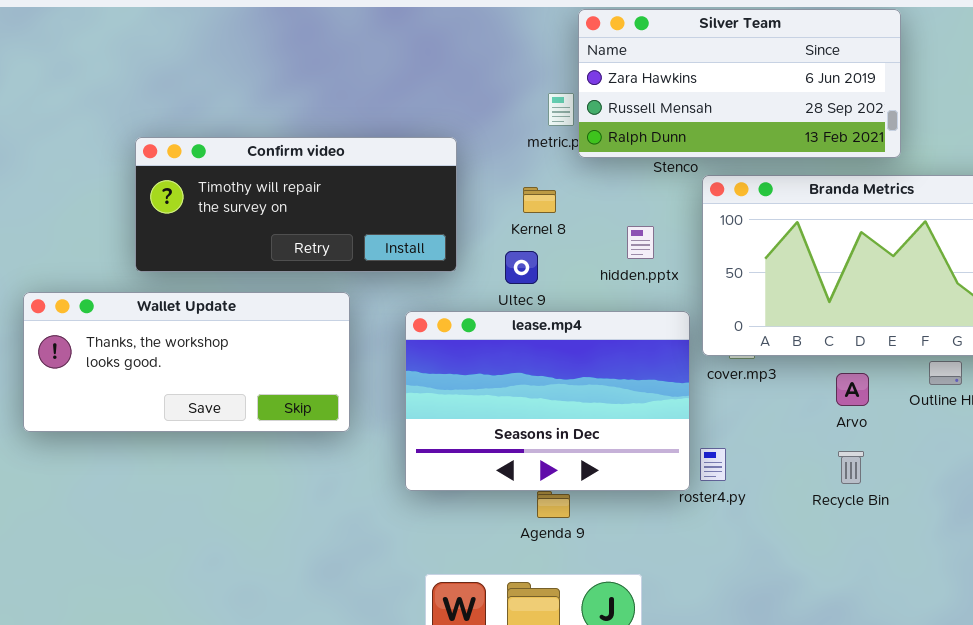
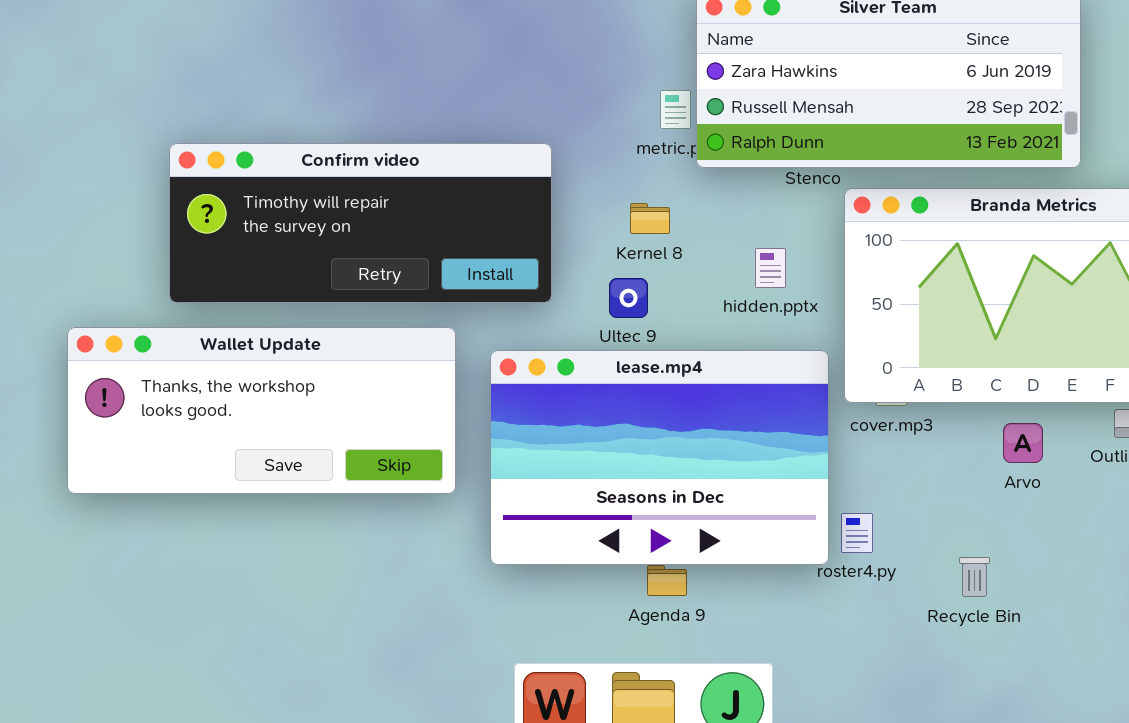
Wallet Update: [23,292,350,432] -> [67,327,456,494], moved
Recycle Bin: [838,451,864,484] -> [959,557,990,597], moved

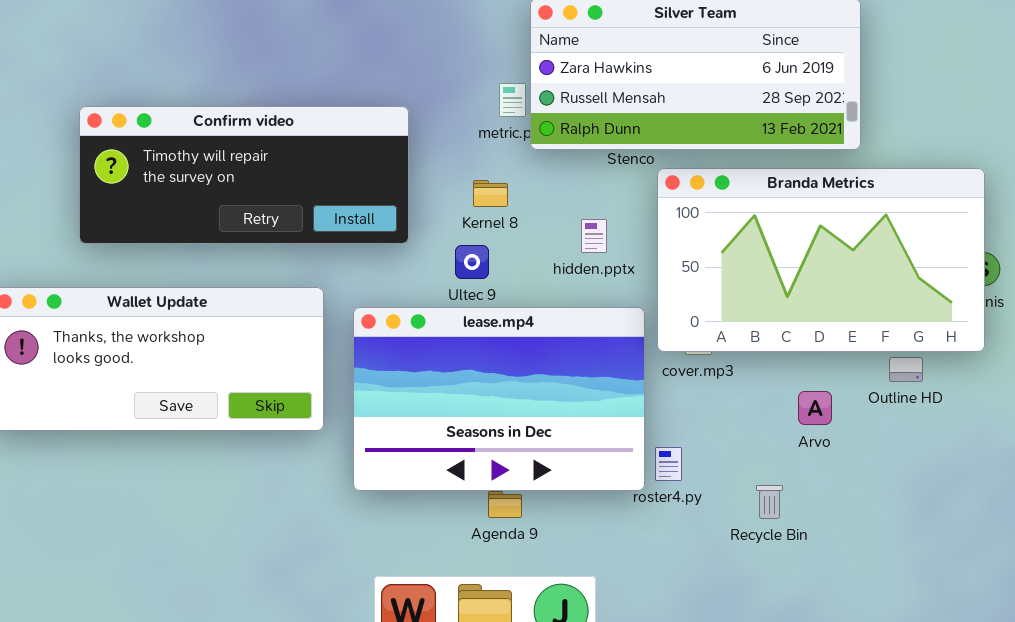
Confirm video: [169,143,552,303] -> [79,106,409,244], moved
Arvo: [1003,423,1043,463] -> [798,391,832,425], moved

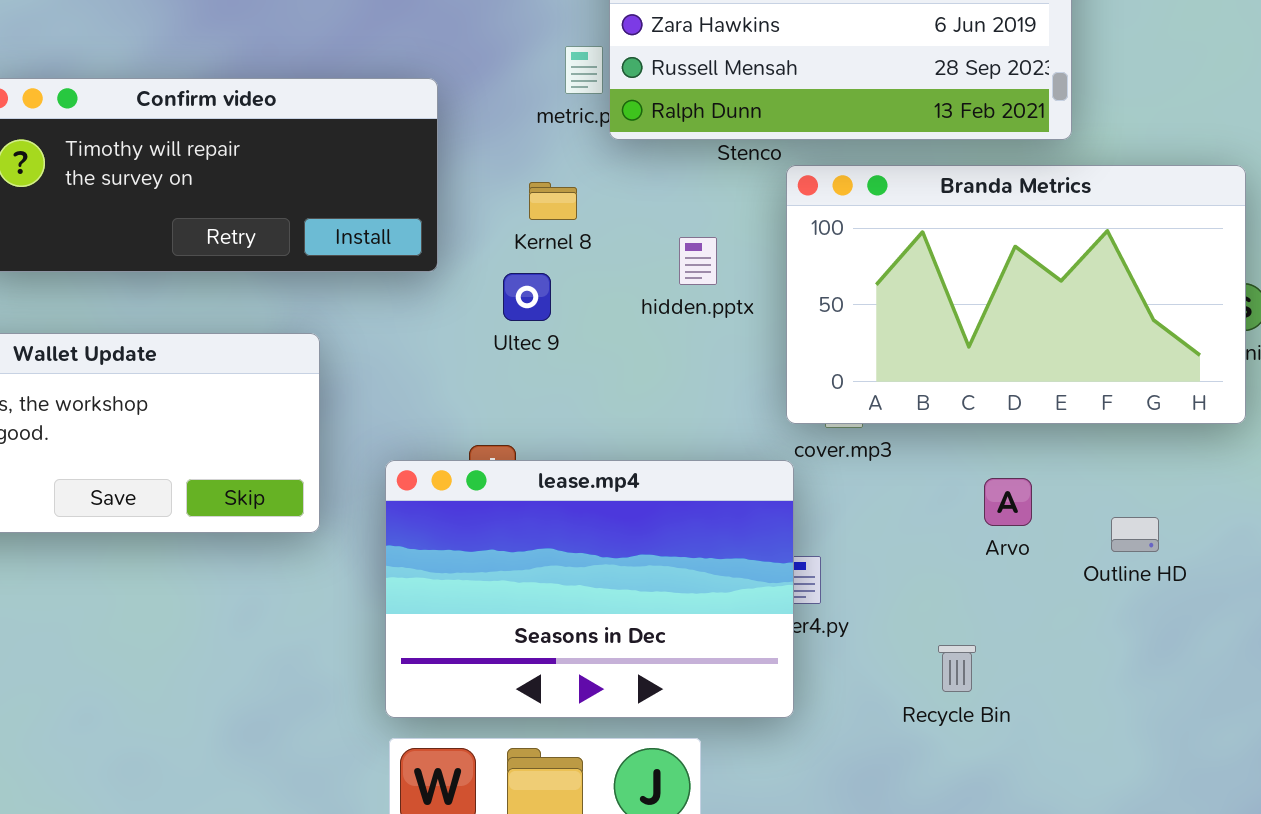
lease.mp4: [353,307,645,491] -> [385,460,794,718], moved
Outline HD: [889,357,923,382] -> [1111,517,1159,552], moved
Recycle Bin: [756,485,783,519] -> [938,645,976,692], moved

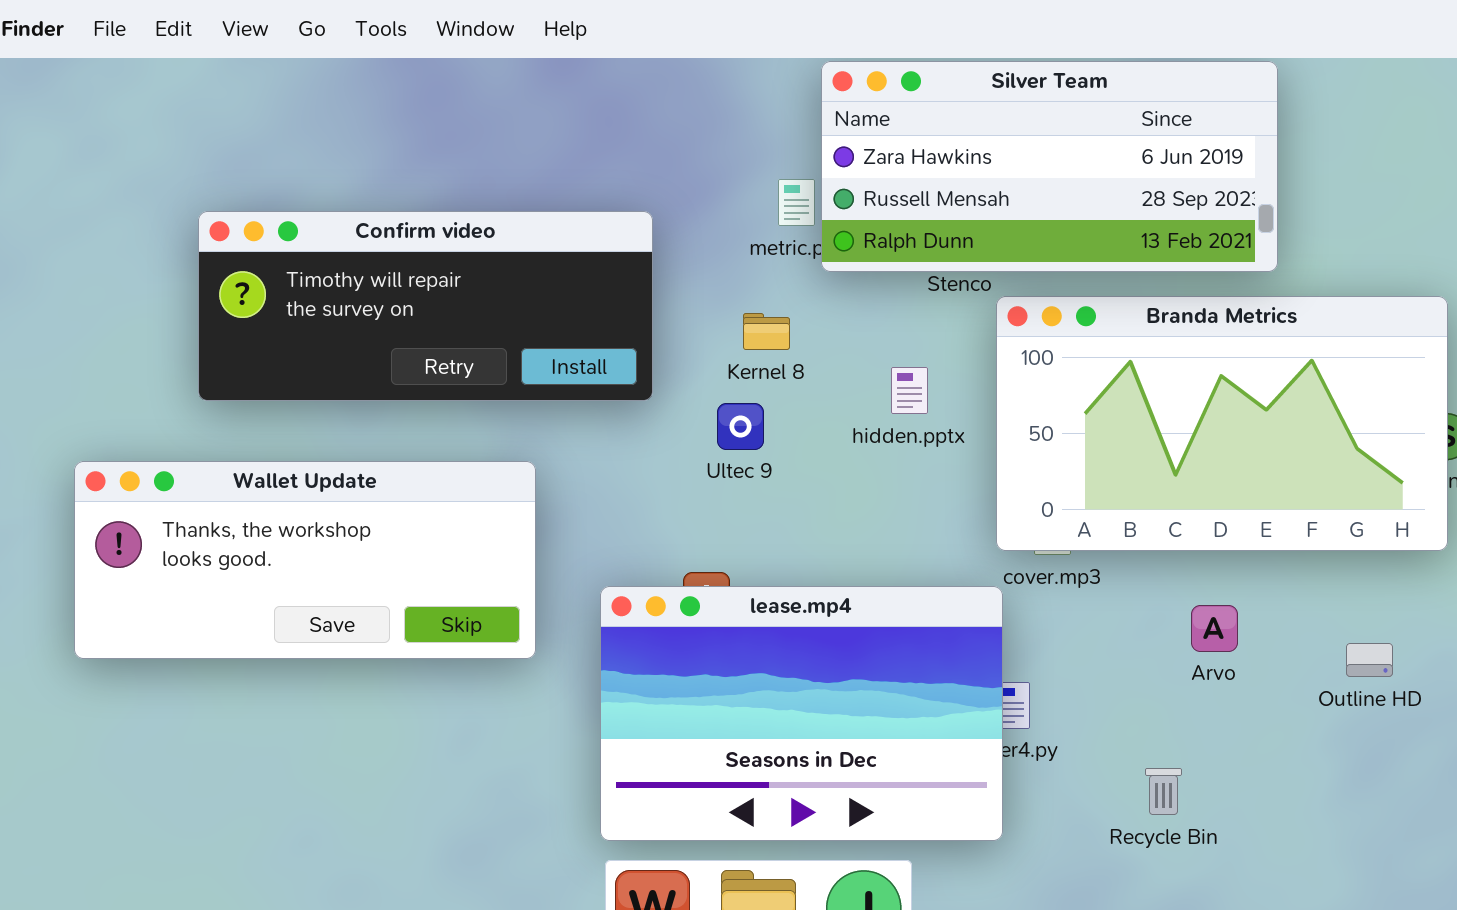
Outline HD: [1111,517,1159,552] -> [1346,643,1393,677], moved

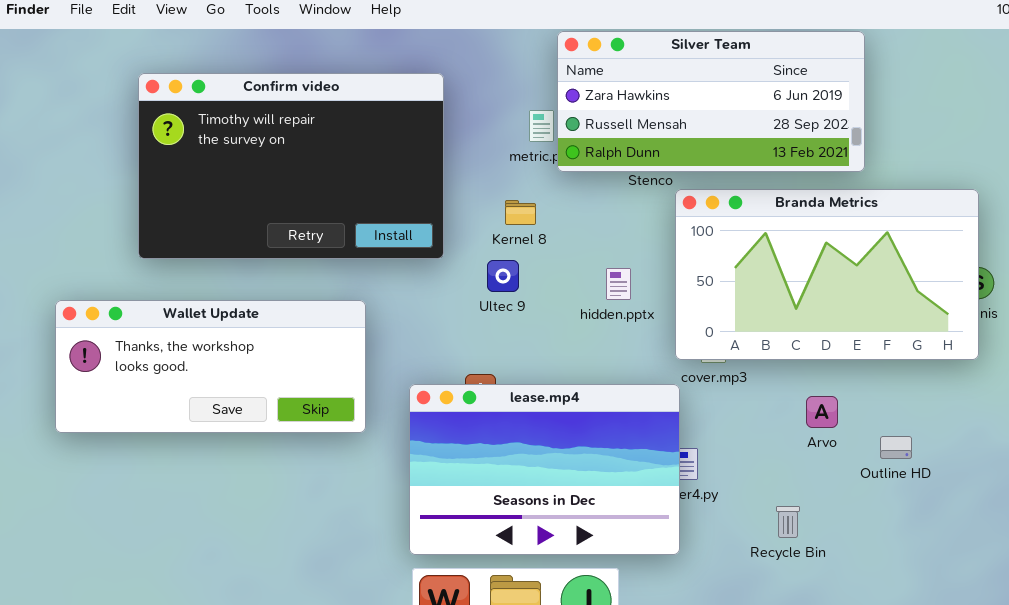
Confirm video: [198,211,653,401] -> [138,73,444,259], resized
hidden.pptx: [891,367,928,414] -> [606,268,631,300], moved
Outline HD: [1346,643,1393,677] -> [880,436,912,459], moved

